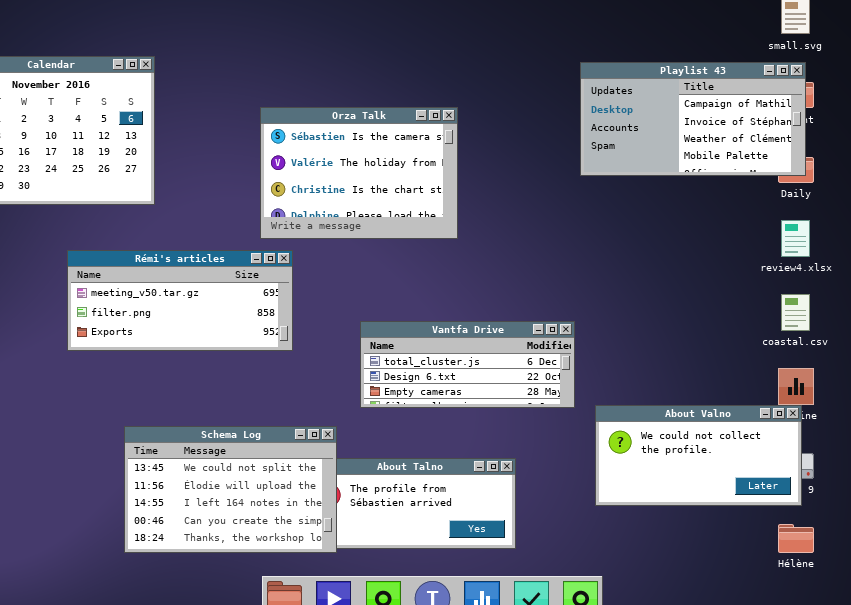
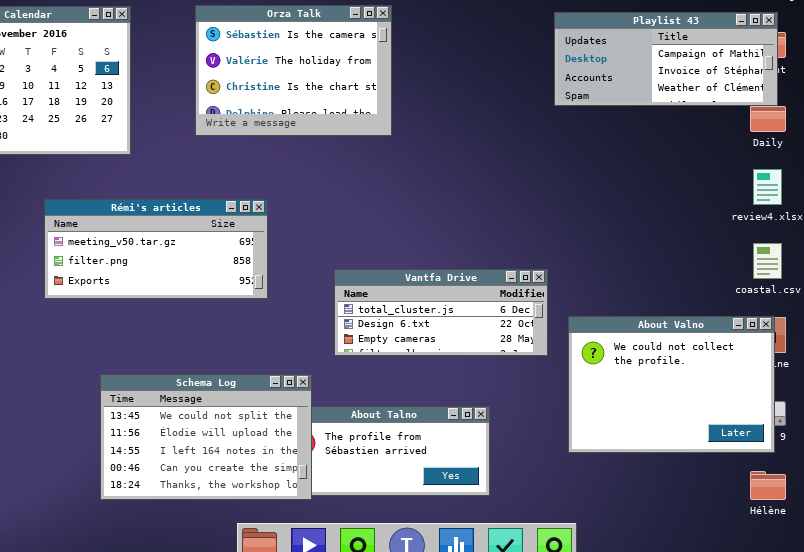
Playlist 43: [580,62,806,176] -> [554,12,778,106], resized
Orza Talk: [260,107,458,239] -> [195,5,392,136], moved
About Valno: [595,405,802,506] -> [568,316,775,453], resized

